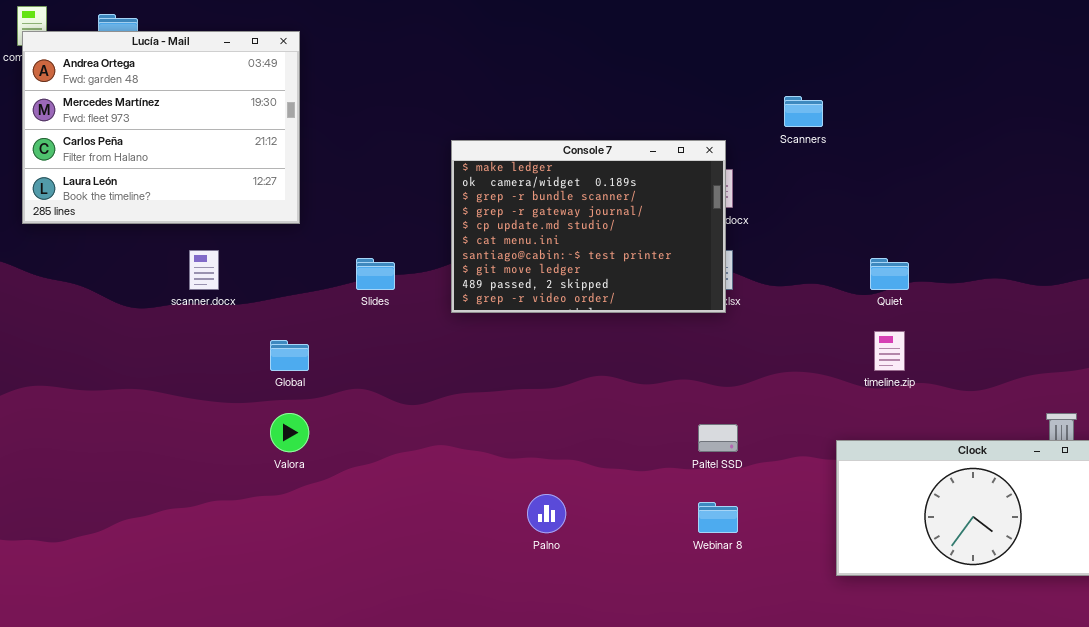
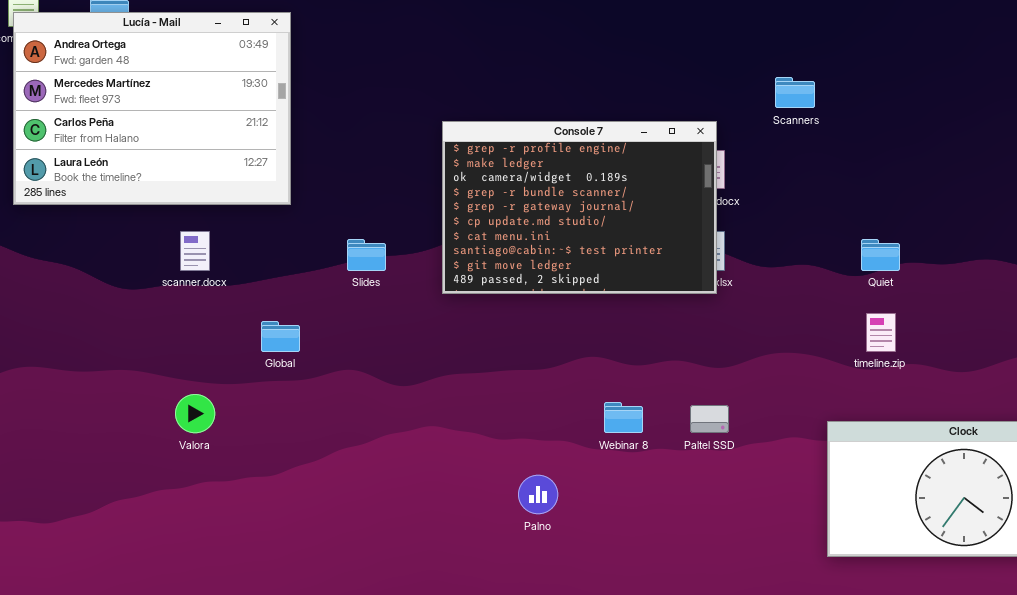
Console 7: [451,140,726,313] -> [442,121,717,294], scrolled up 1 row
Valora: [270,413,309,452] -> [175,394,215,433], moved
Webinar 8: [698,502,738,533] -> [604,402,643,433], moved

